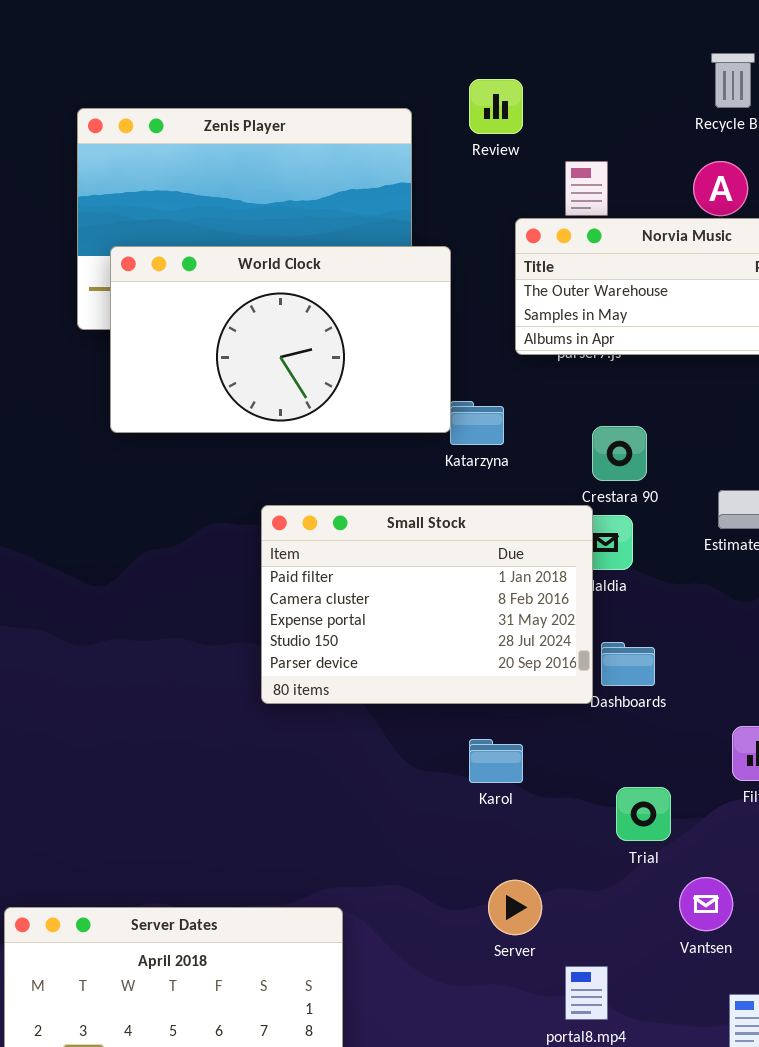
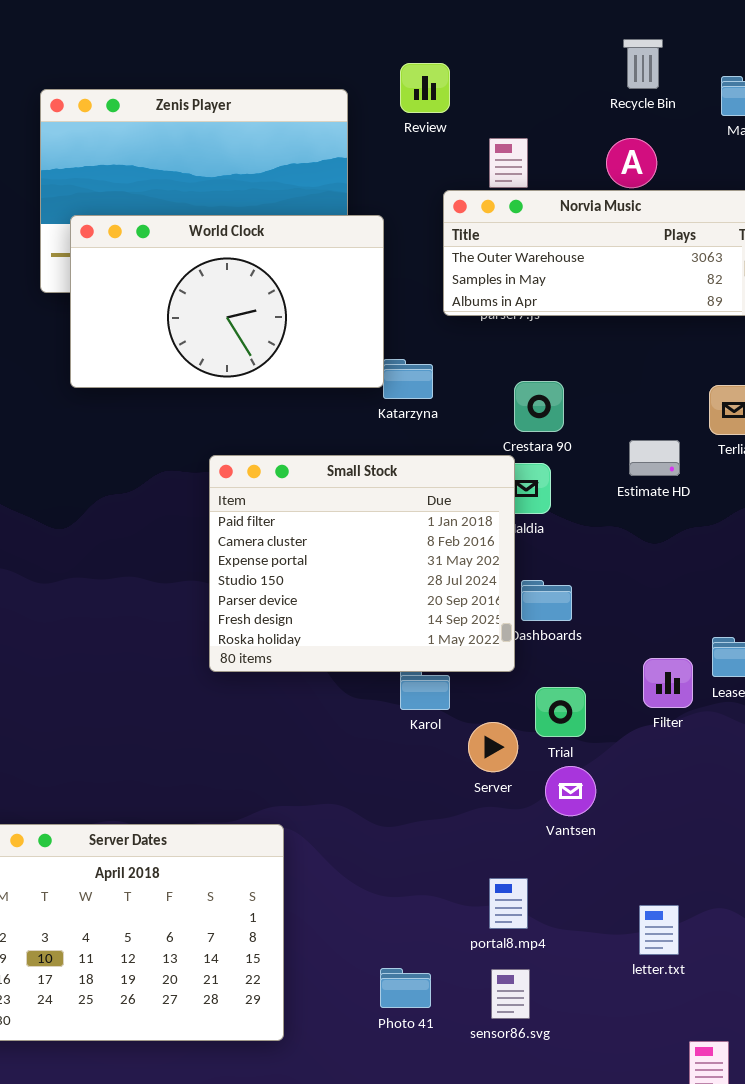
Small Stock: [261,505,593,704] -> [209,455,515,672], resized
Trial: [616,787,671,841] -> [535,687,586,737], moved
Vantsen: [679,877,733,931] -> [545,766,596,816], moved
Server: [488,880,542,935] -> [468,722,518,772], moved

